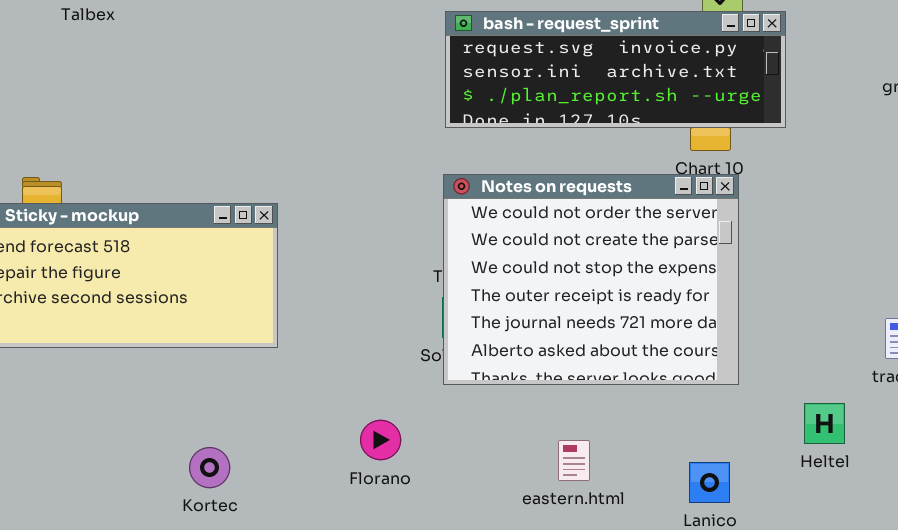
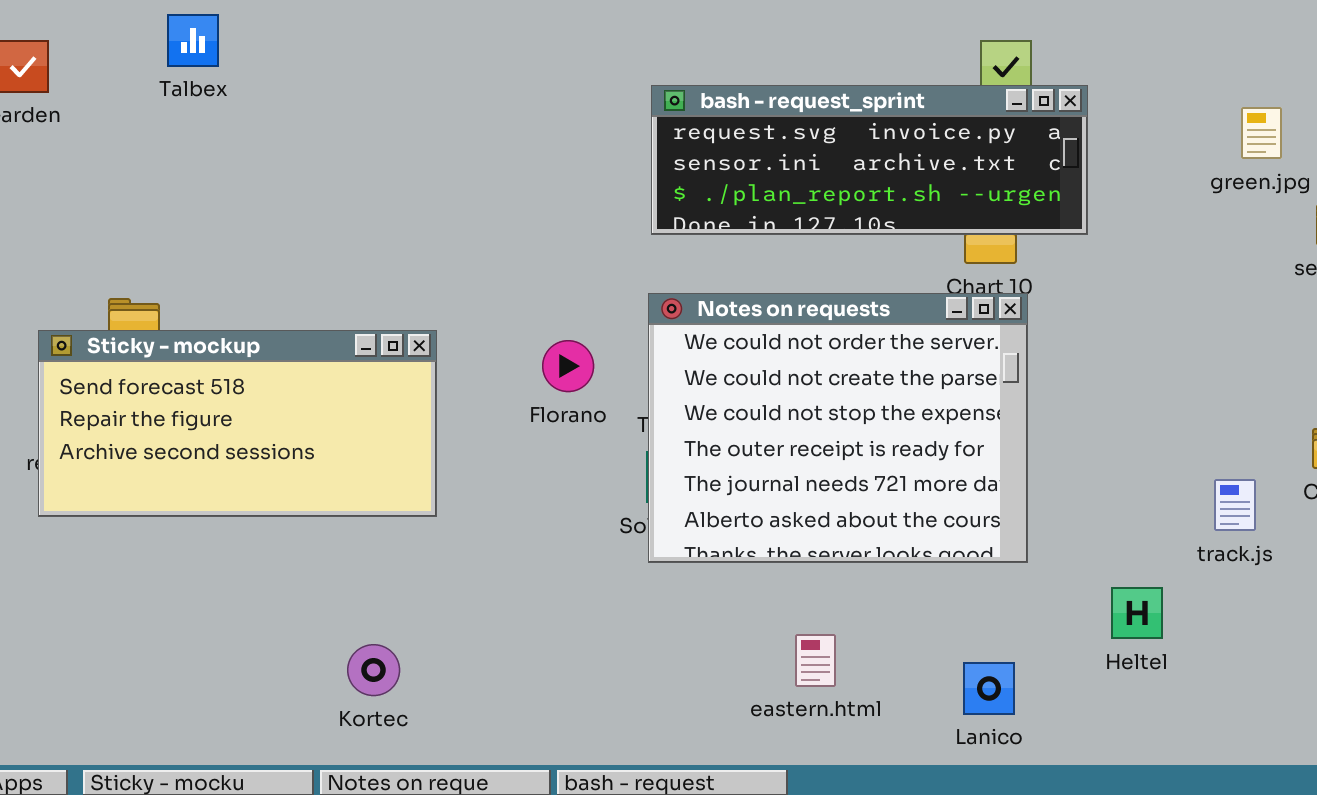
Florano: [360,420,401,460] -> [542,340,594,392], moved
Kortec: [189,447,230,488] -> [347,644,400,696], moved

